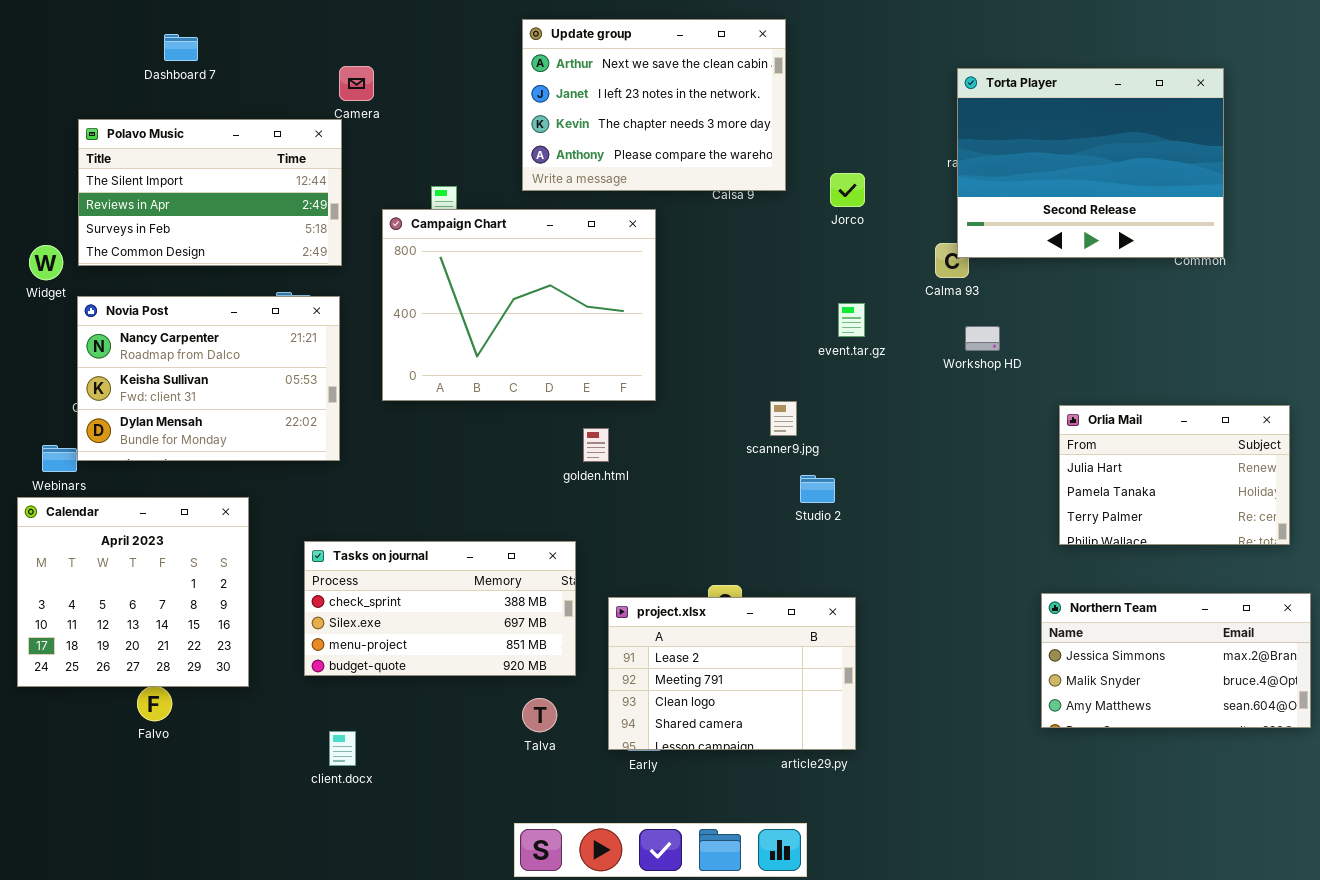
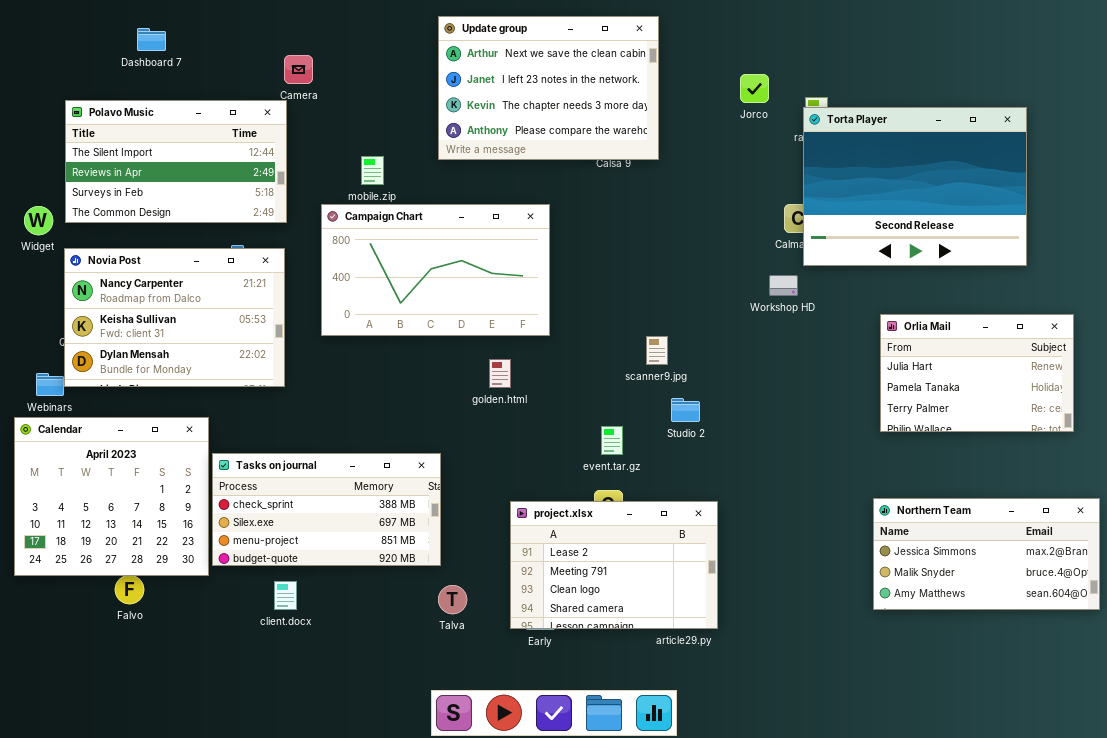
Torta Player: [957,68,1224,258] -> [803,107,1027,266], moved
Jorco: [830,173,865,207] -> [740,74,769,103], moved
Campaign Chart: [382,209,656,401] -> [321,204,550,336], resized
event.tar.gz: [838,303,865,337] -> [601,426,623,455], moved
Workshop HD: [965,326,1000,351] -> [769,275,798,296], moved
Orlia Mail: [1059,405,1290,545] -> [880,314,1074,432], moved
Tasks on journal: [304,541,576,676] -> [212,453,441,566], moved
client.docx: [329,731,356,766] -> [274,581,297,610], moved

